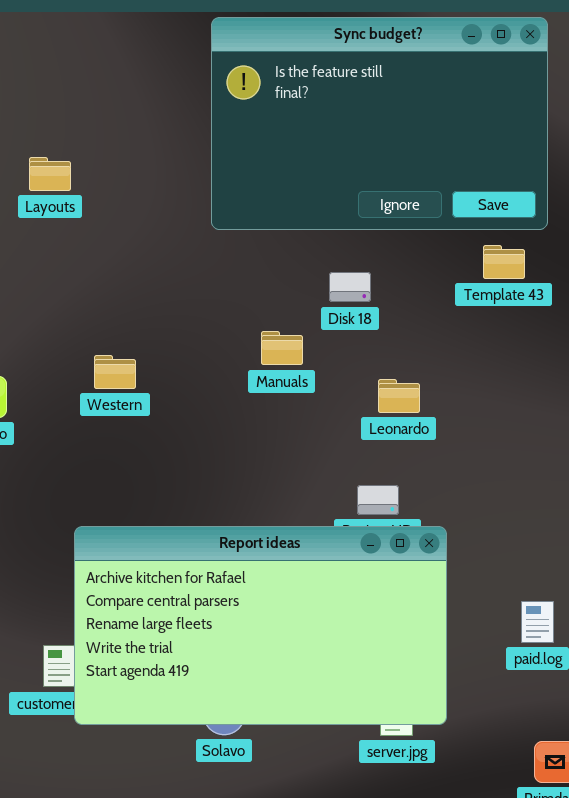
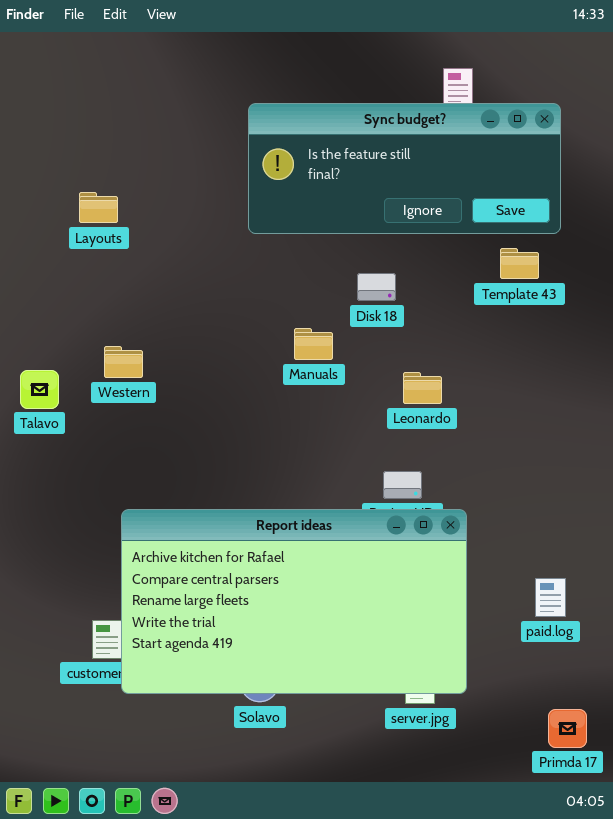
Sync budget?: [211,17,548,230] -> [248,103,561,234], resized
Layouts: [29,157,71,191] -> [79,192,118,223], moved
Western: [94,355,136,389] -> [104,346,143,378], moved

